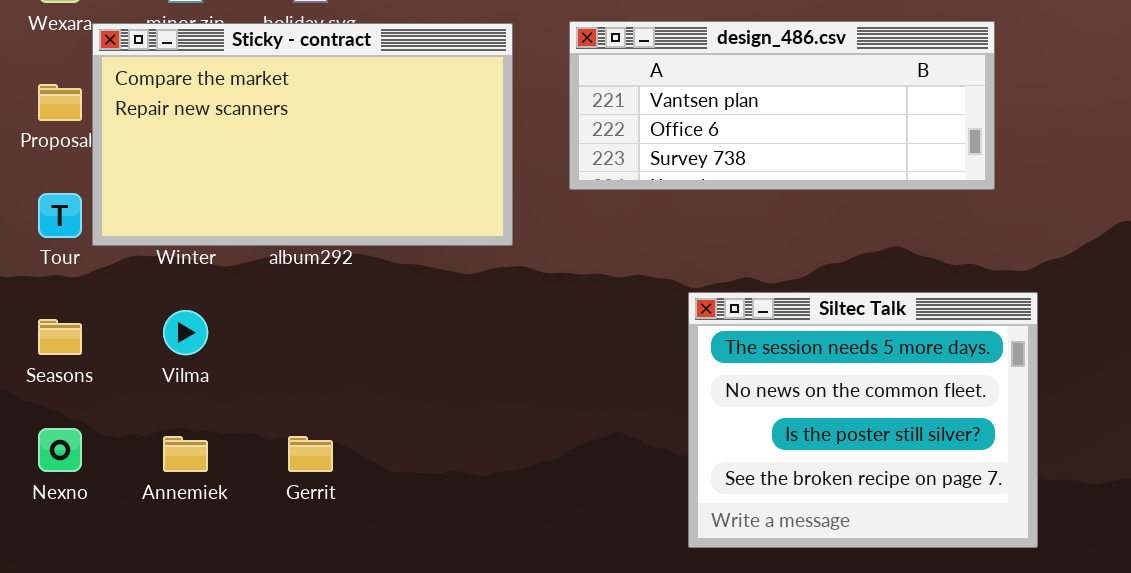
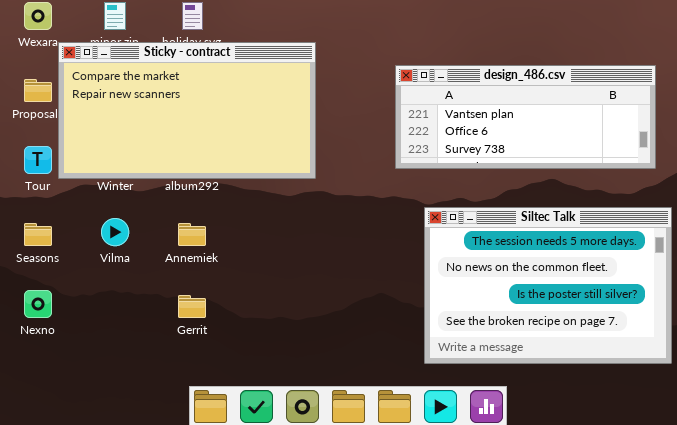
design_486.csv: [569,21,995,190] -> [395,65,656,169], moved
Siltec Talk: [688,292,1038,548] -> [424,207,672,364], resized
Annemiek: [163,436,208,472] -> [178,223,206,246], moved

